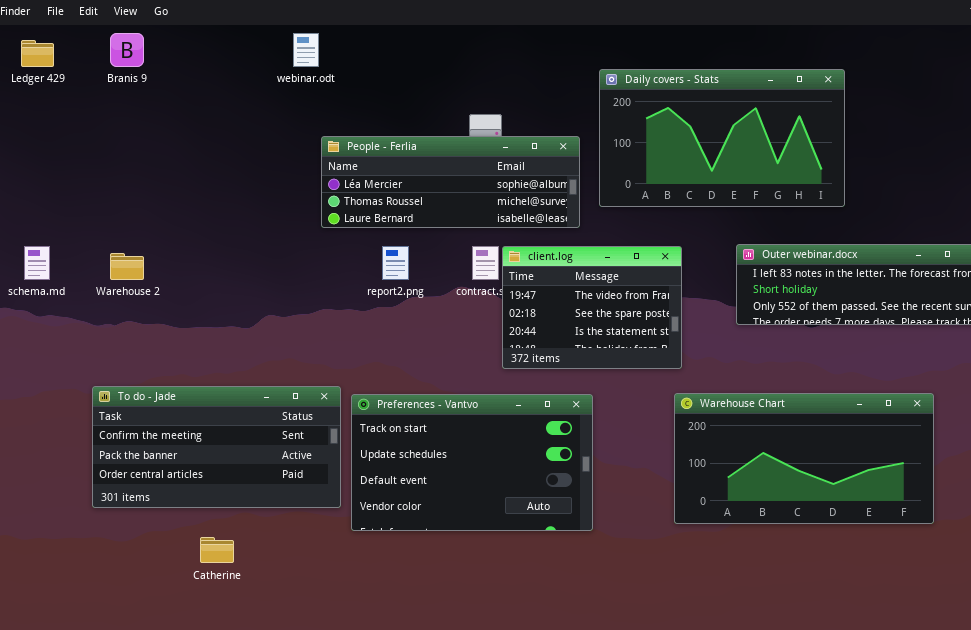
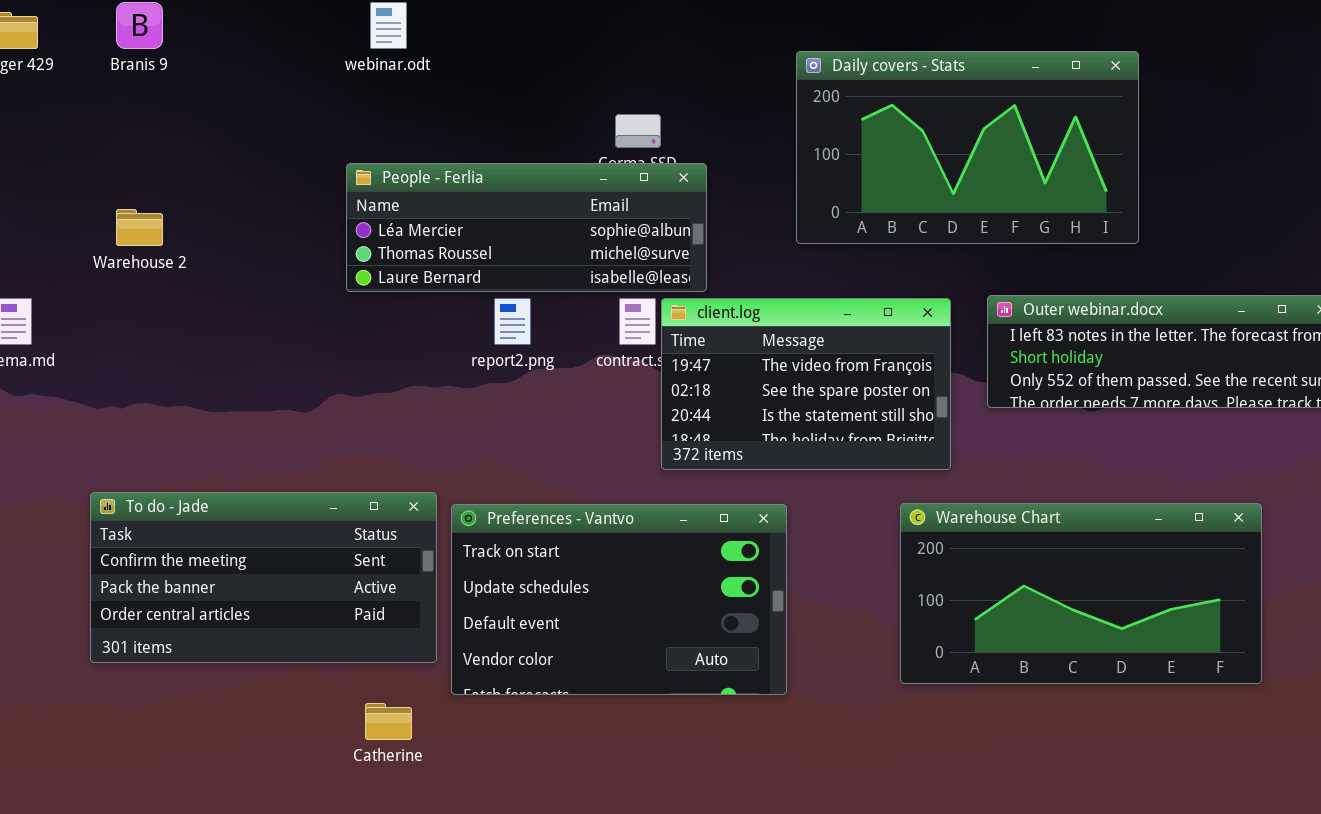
People - Ferlia: [321,136,580,228] -> [346,163,707,292], moved
client.log: [502,246,682,369] -> [661,298,951,470], resized
Warehouse 2: [110,253,144,280] -> [116,209,163,246], moved
Catherine: [200,537,234,563] -> [365,703,412,740], moved

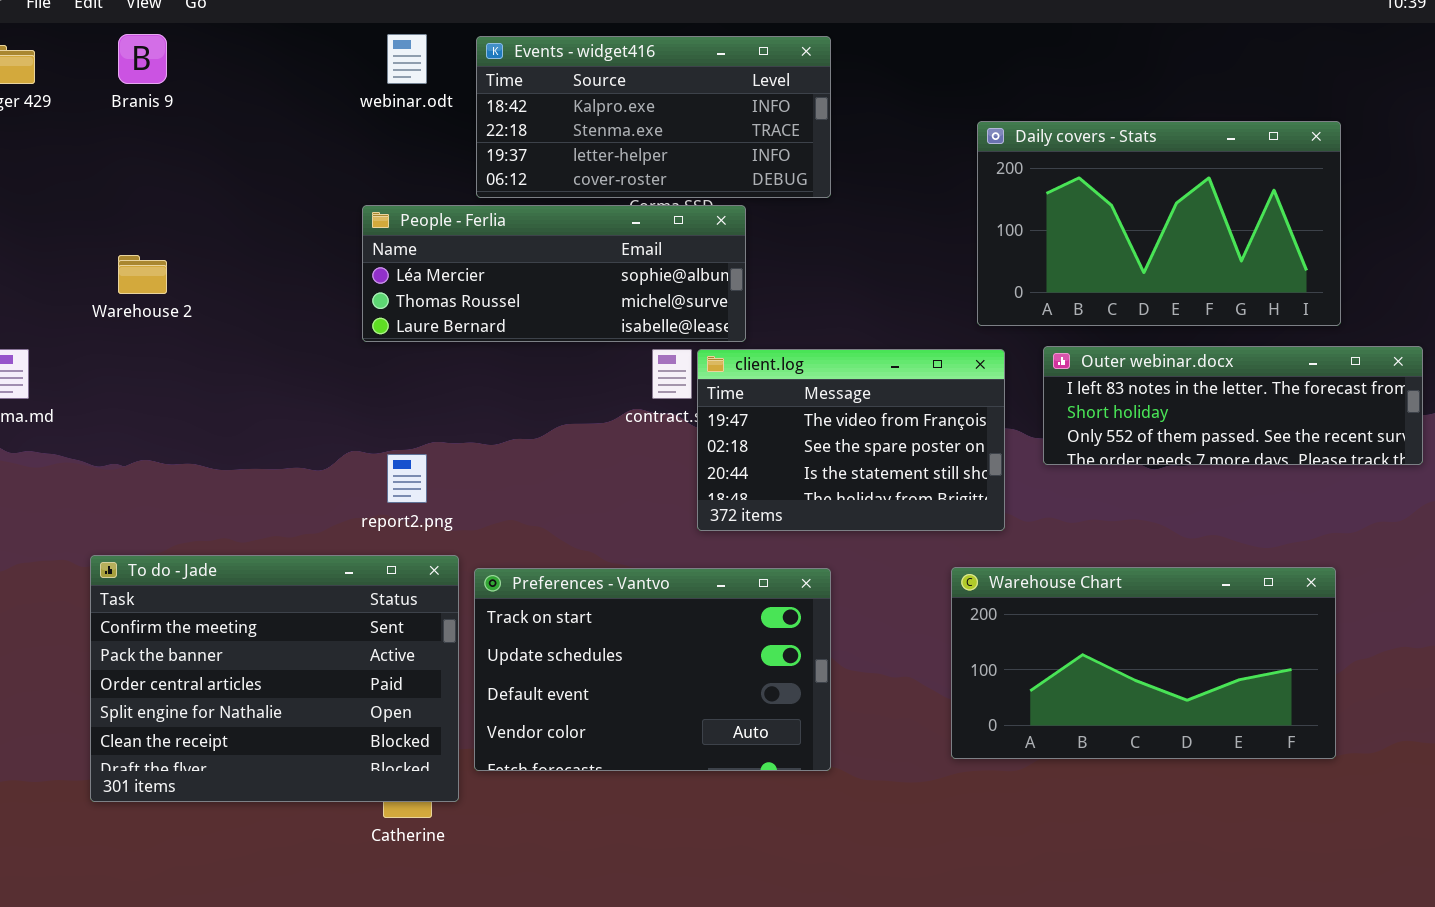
Events - widget416: none -> [476,36,831,198], opened
Daily covers - Stats: [796,51,1139,244] -> [977,121,1341,326], moved
report2.png: [494,298,531,345] -> [387,454,427,503], moved
To do - Jade: [90,492,437,663] -> [90,555,459,802], resized

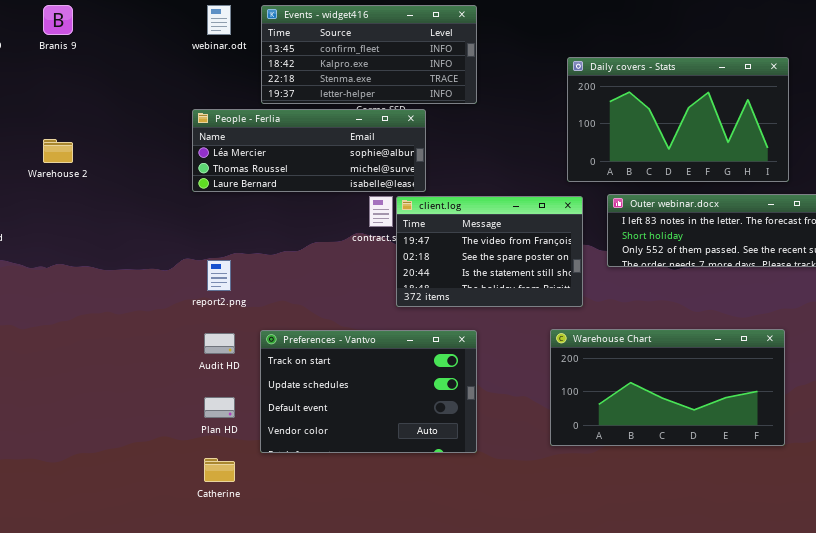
Events - widget416: [476,36,831,198] -> [261,5,477,104], scrolled up 1 row
To do - Jade: [90,555,459,802] -> none, closed

